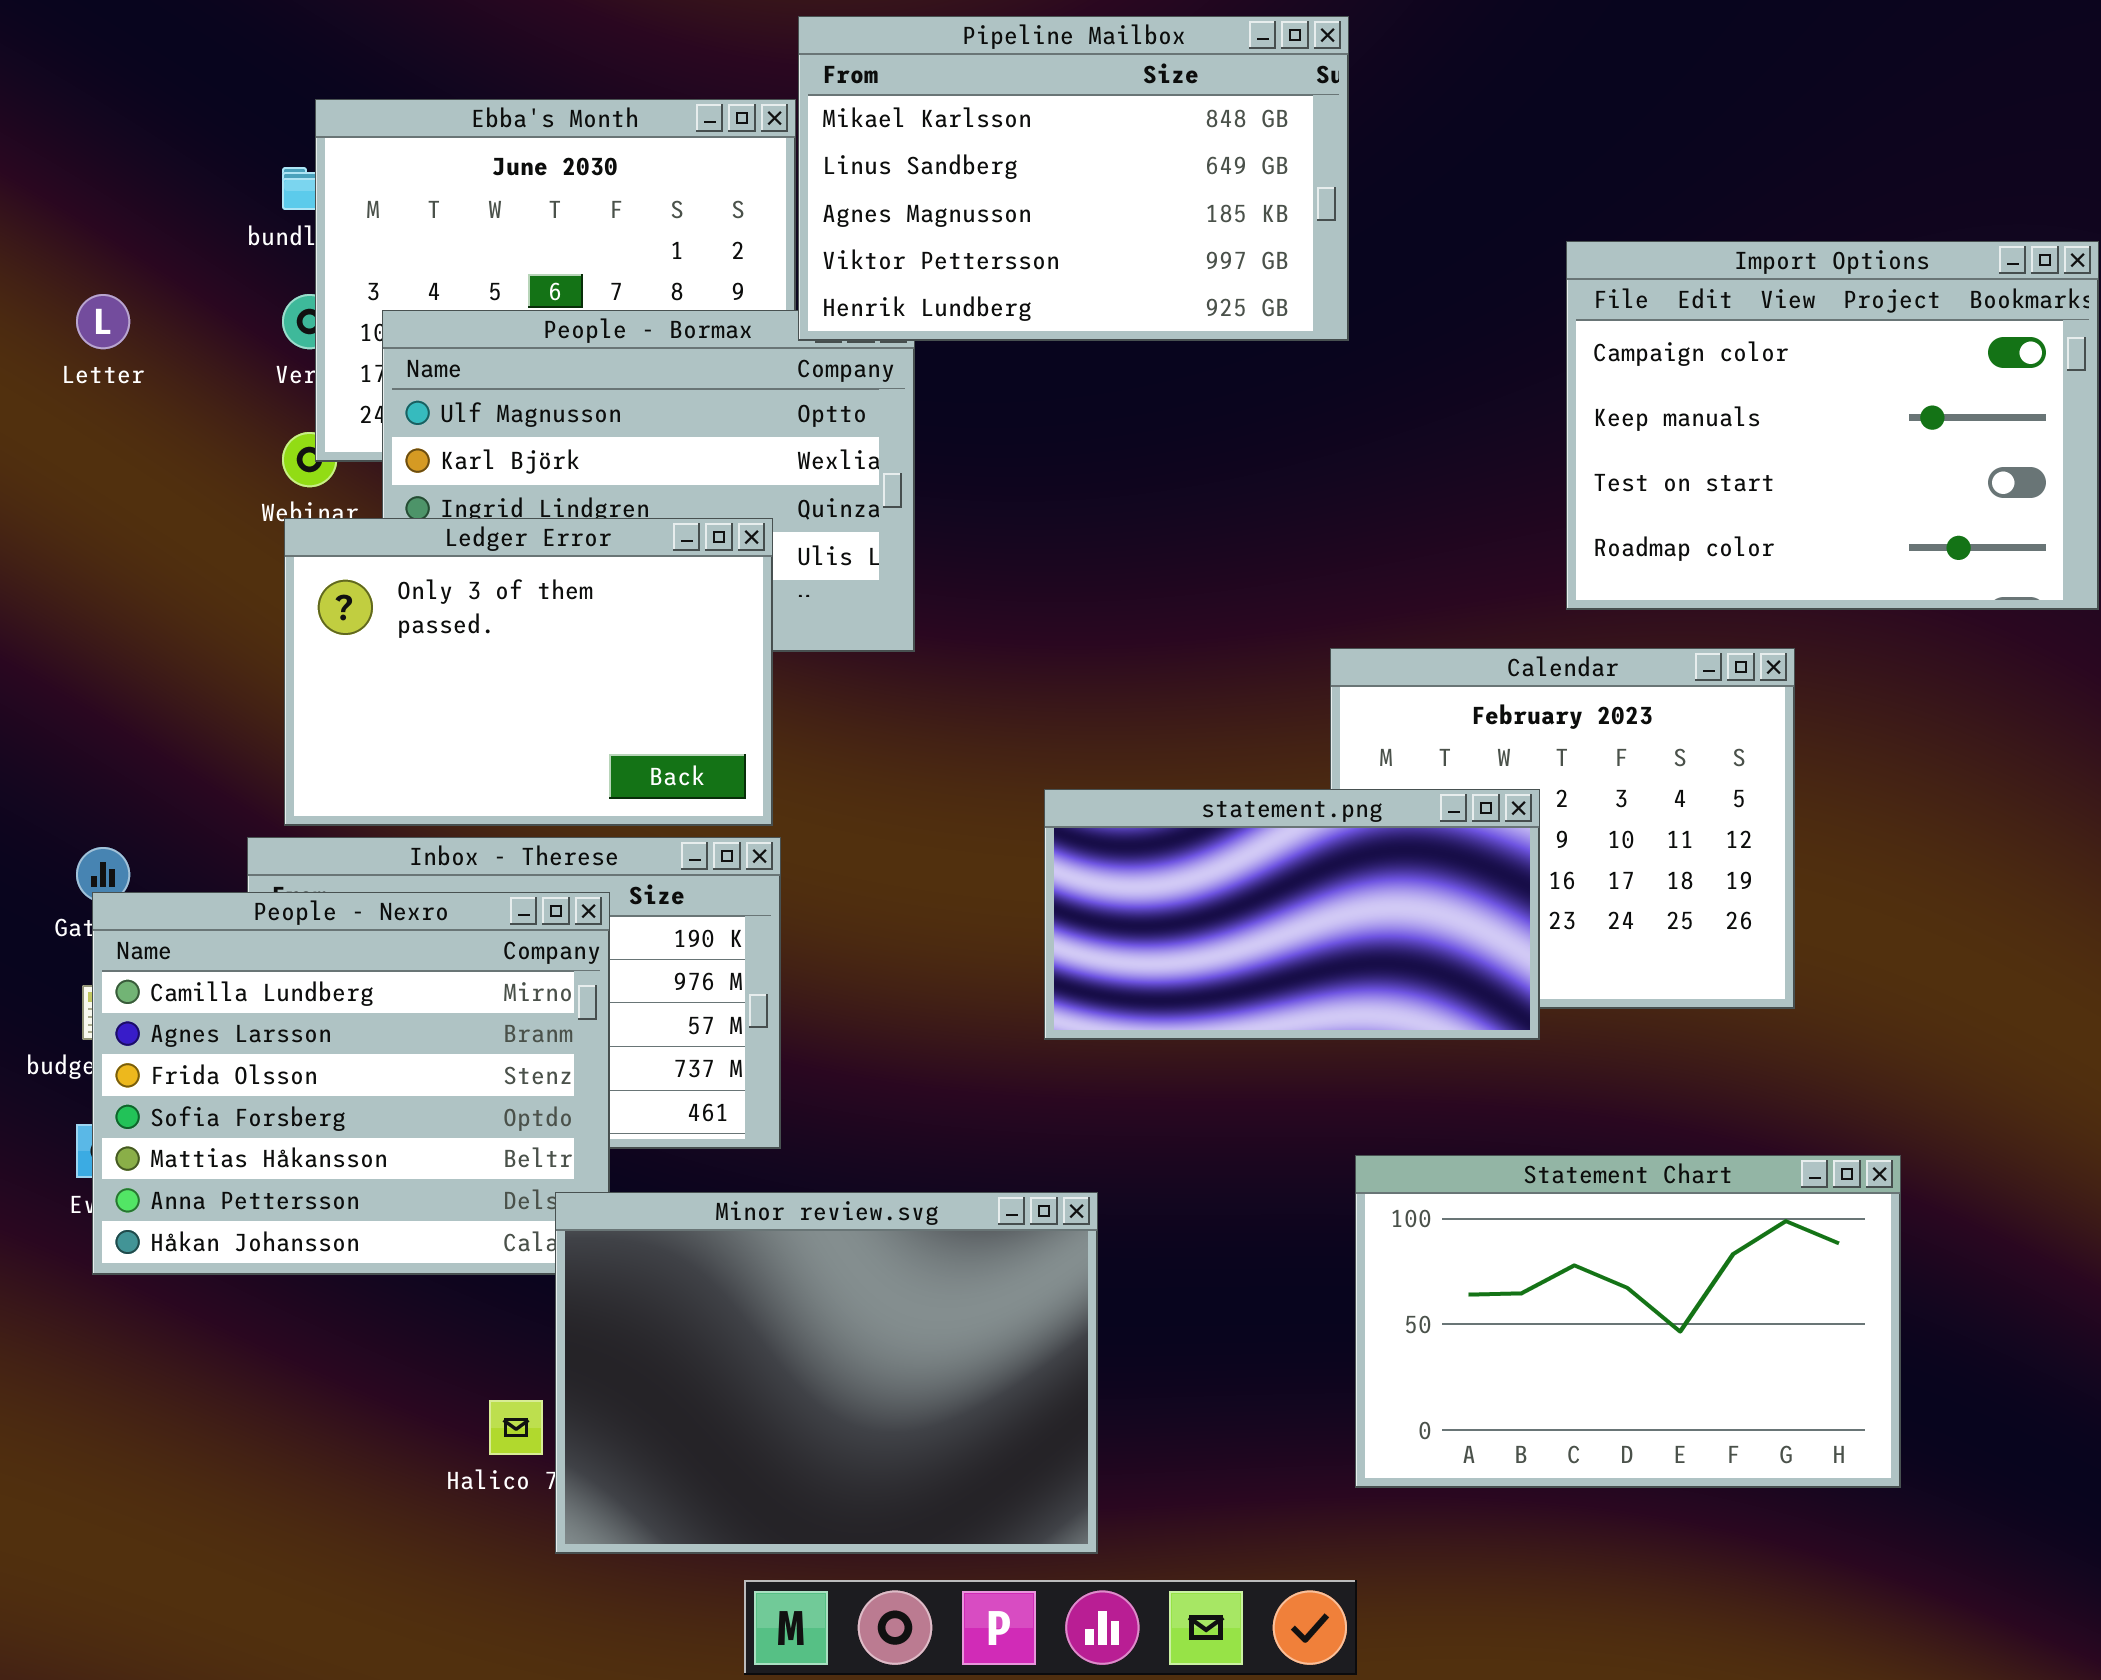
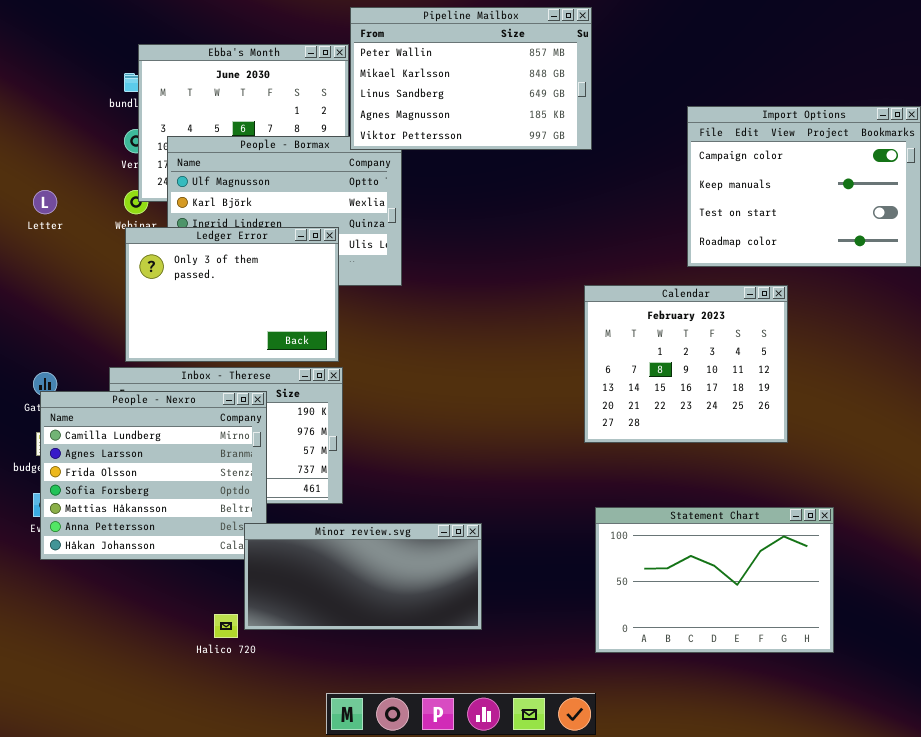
Pipeline Mailbox: [798,16,1349,341] -> [350,7,592,150], scrolled up 1 row
Letter: [76,294,130,349] -> [33,190,57,214], moved
statement.png: [1044,789,1540,1040] -> none, closed
Minor review.svg: [555,1192,1098,1554] -> [244,523,482,630], resized

